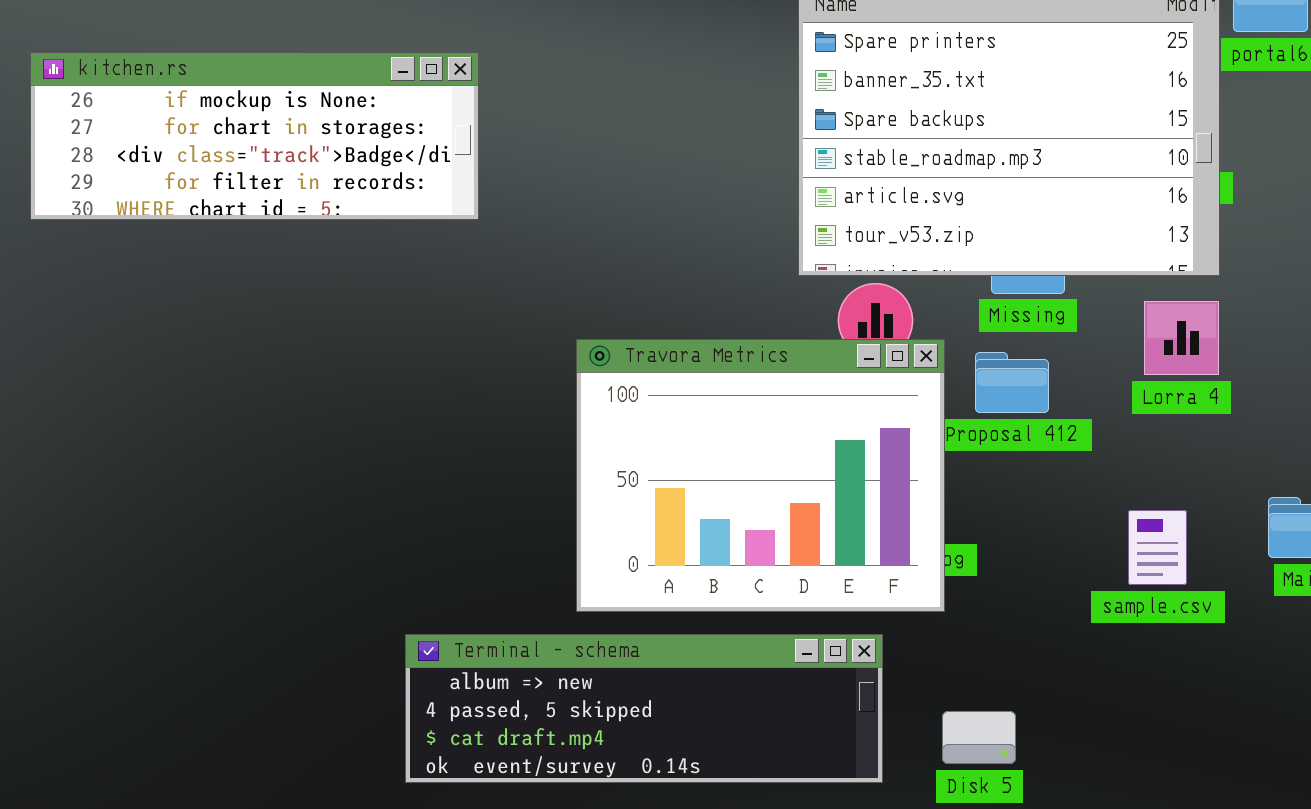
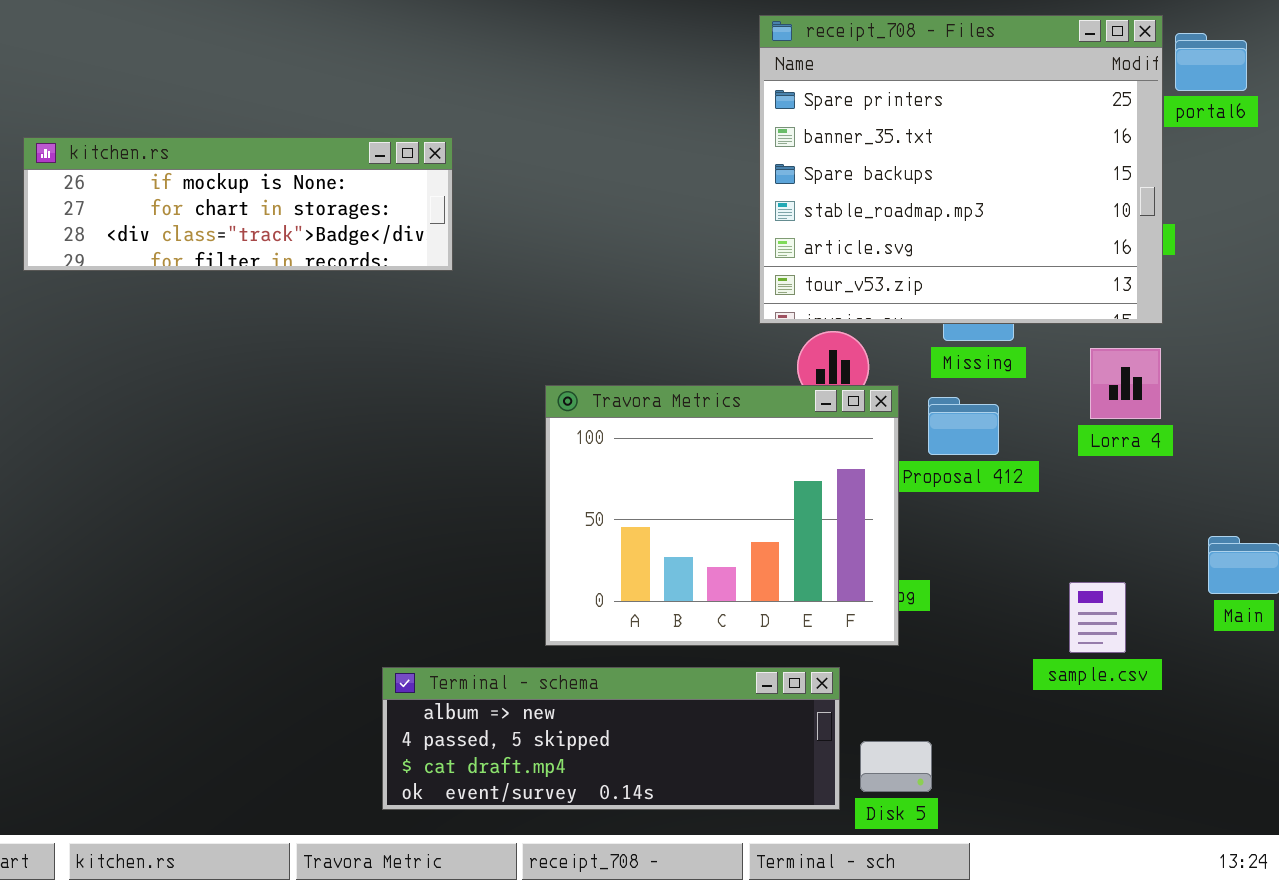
kitchen.rs: [30,52,479,220] -> [23,137,453,271], resized
sample.csv: [1128,510,1187,585] -> [1069,582,1126,653], moved
Disk 5: [942,711,1016,764] -> [860,741,932,792], moved

